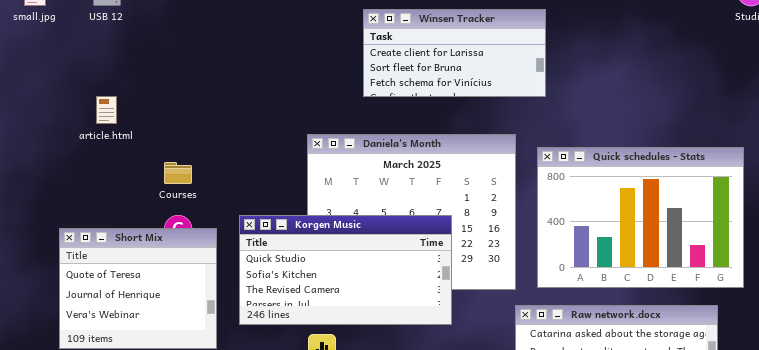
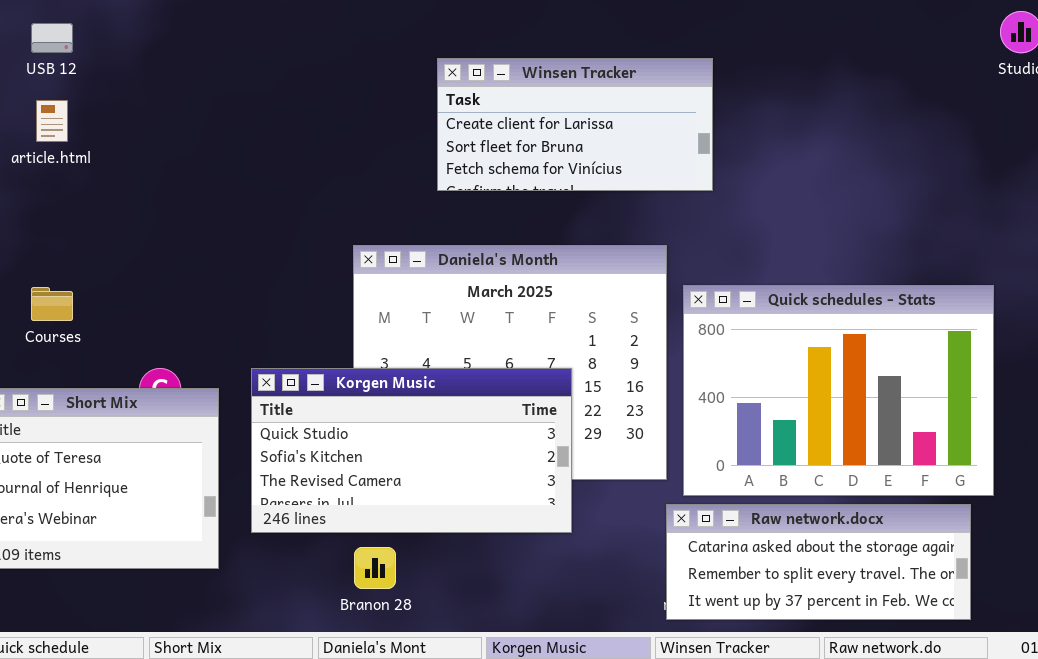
article.html: [96,96,117,124] -> [36,100,68,142], moved
Quick schedules - Stats: [537,147,744,288] -> [683,285,994,496], moved
Courses: [164,162,192,184] -> [31,287,73,321], moved

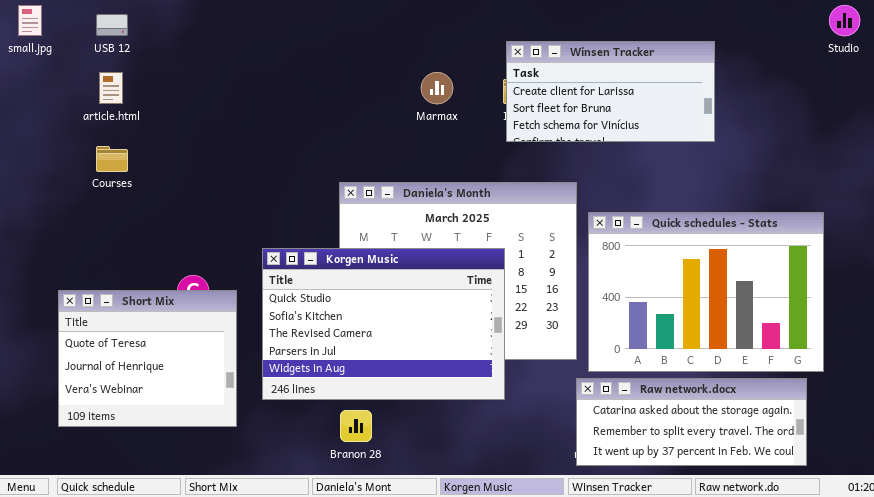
Winsen Tracker: [437,58,713,191] -> [506,41,715,142], moved
Courses: [31,287,73,321] -> [96,146,128,172], moved
Korgen Music: [251,368,572,533] -> [262,248,505,400], resized

